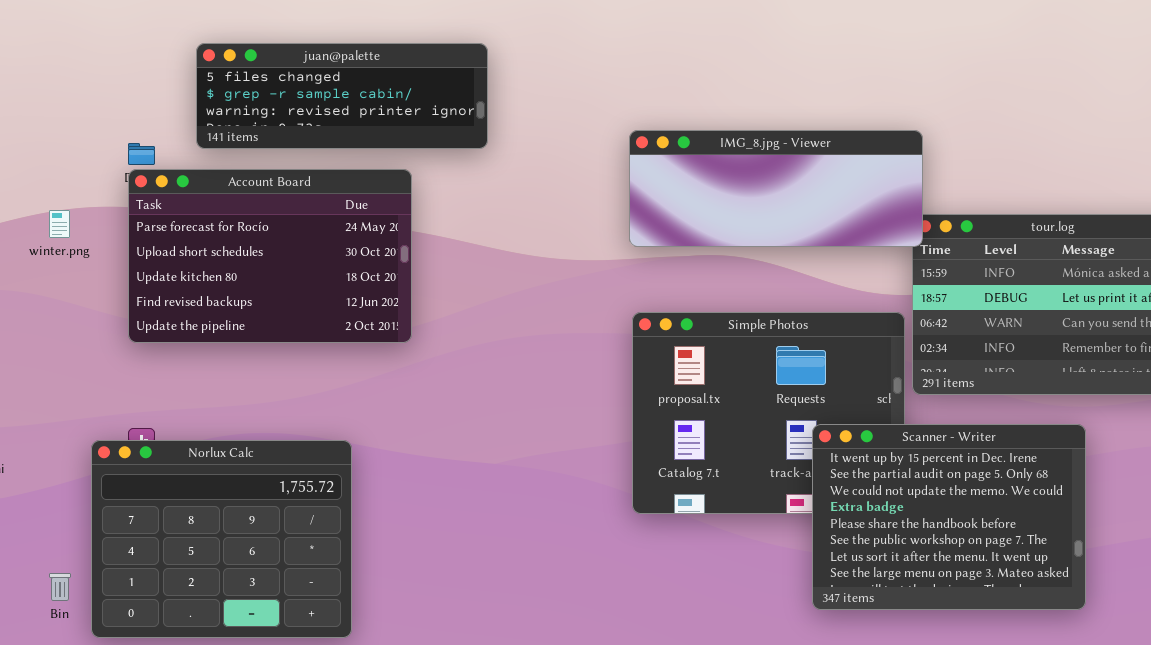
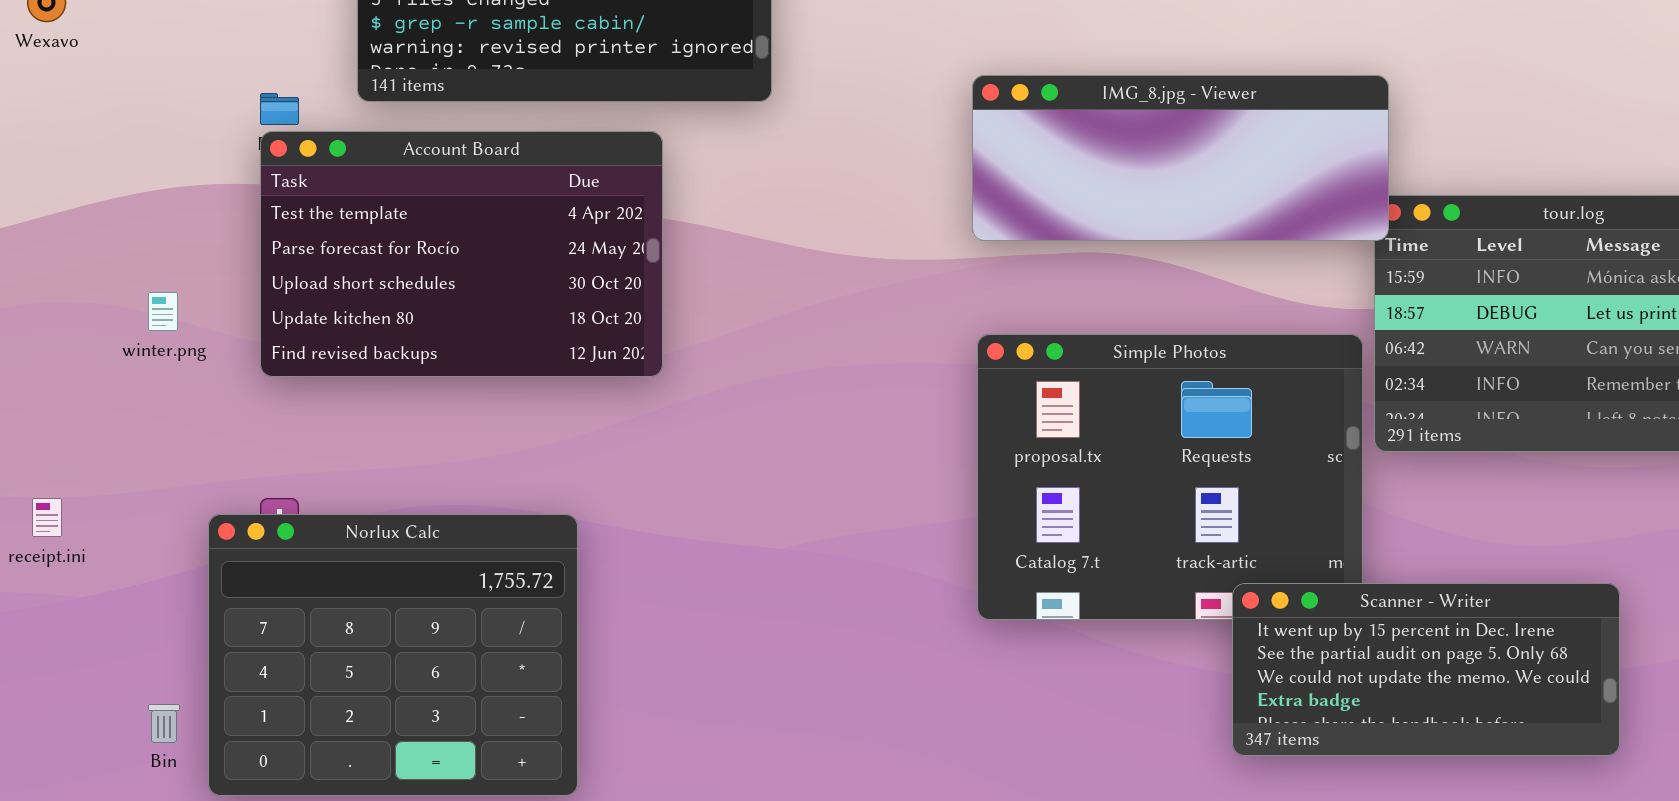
Account Board: [128,169,412,343] -> [260,131,663,377], scrolled up 1 row
winter.png: [49,210,70,238] -> [148,292,178,331], moved
Scanner - Writer: [812,424,1086,610] -> [1232,583,1620,756], resized

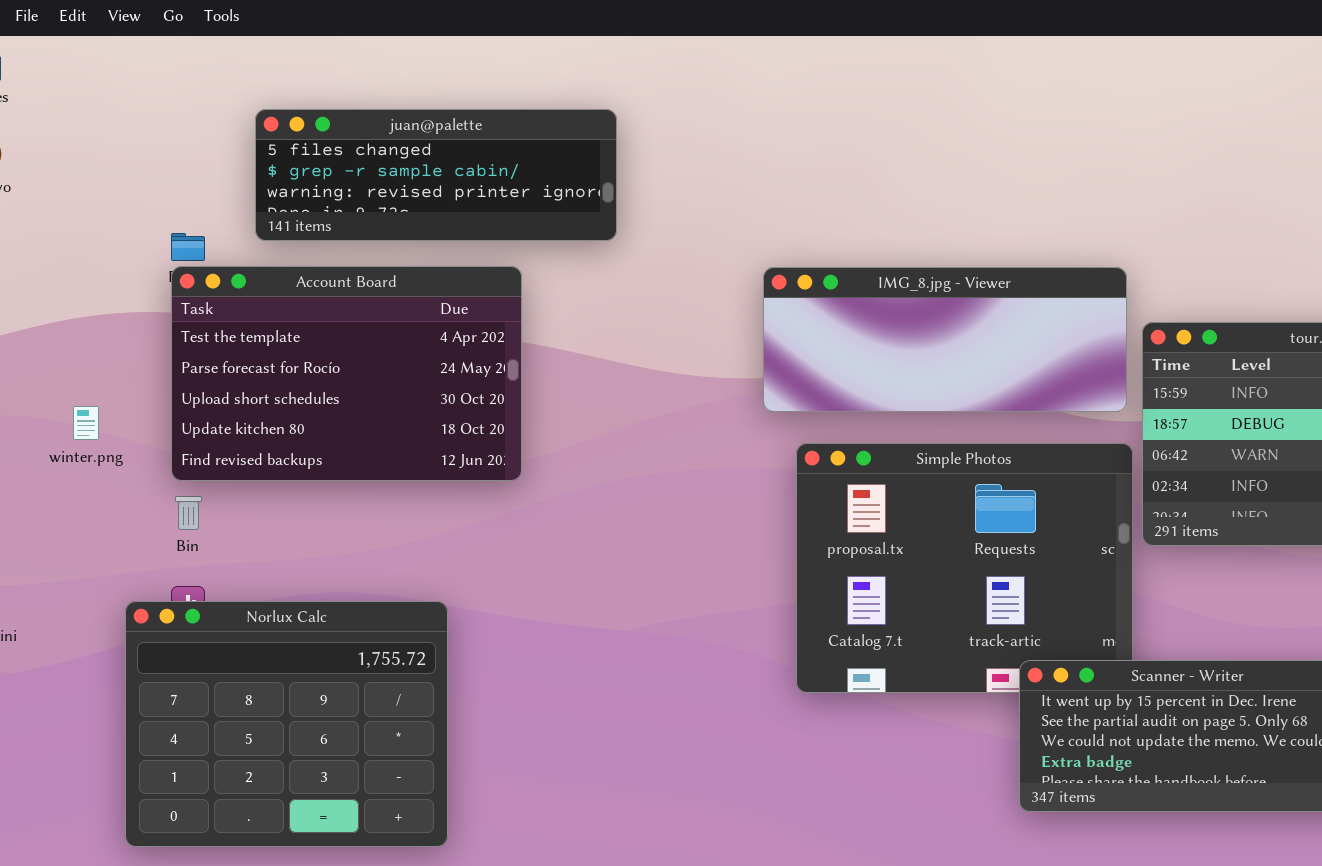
IMG_8.jpg - Viewer: [972,75,1389,241] -> [763,267,1127,412], moved
Bin: [148,704,180,743] -> [175,496,202,530], moved

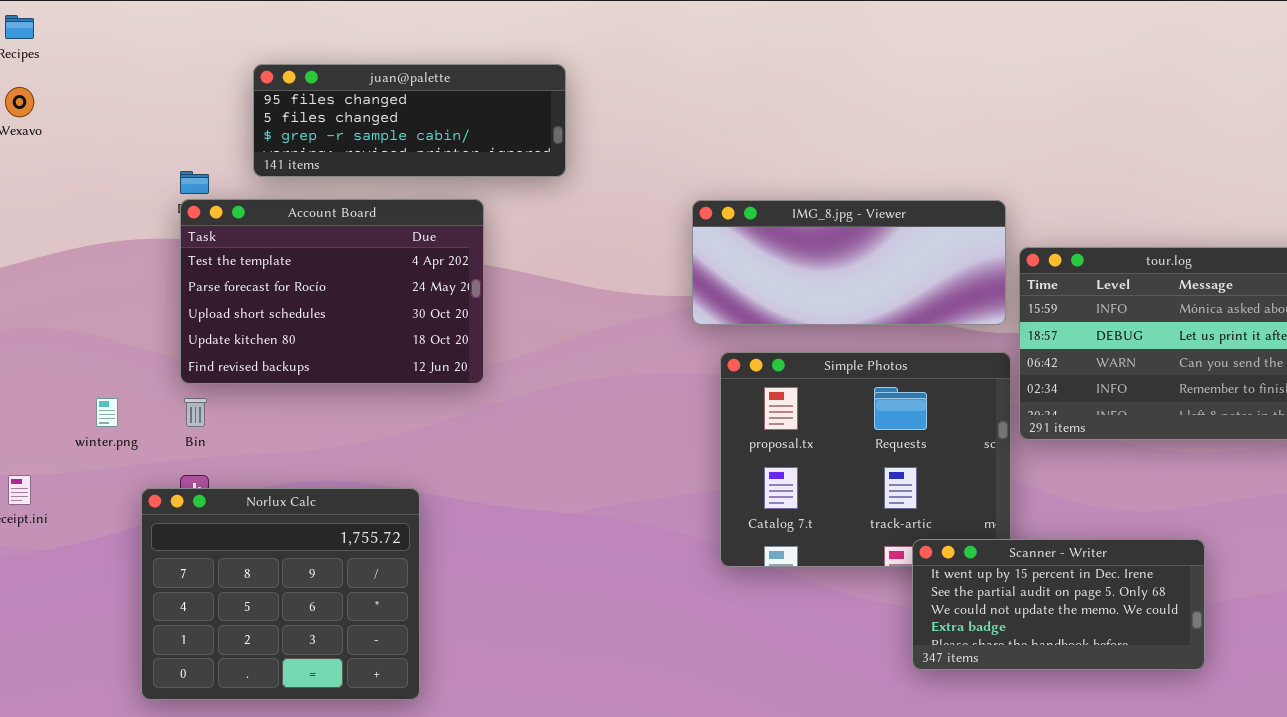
juan@palette: [255,109,617,241] -> [253,64,566,177], scrolled up 1 row
winter.png: [73,406,99,440] -> [96,398,118,427], moved

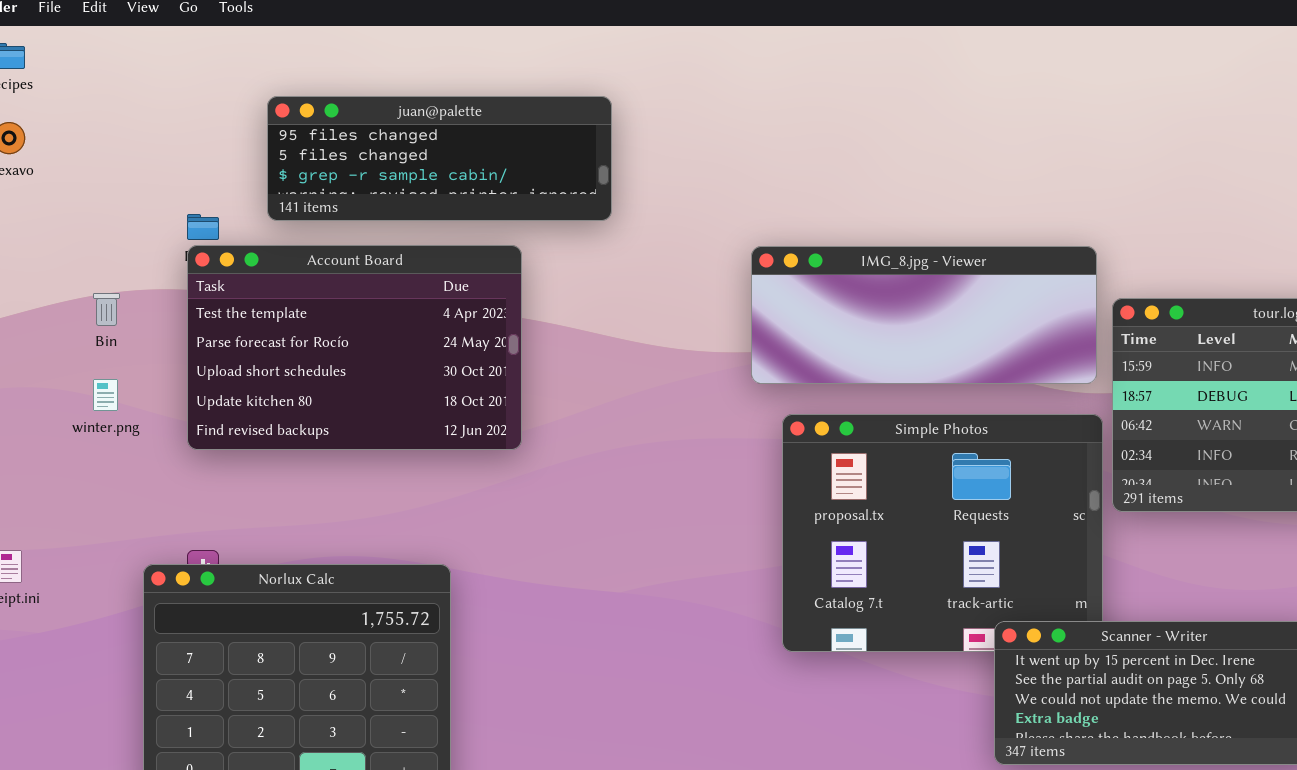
winter.png: [96,398,118,427] -> [93,379,118,411], moved
Bin: [184,398,207,427] -> [93,293,120,326], moved

